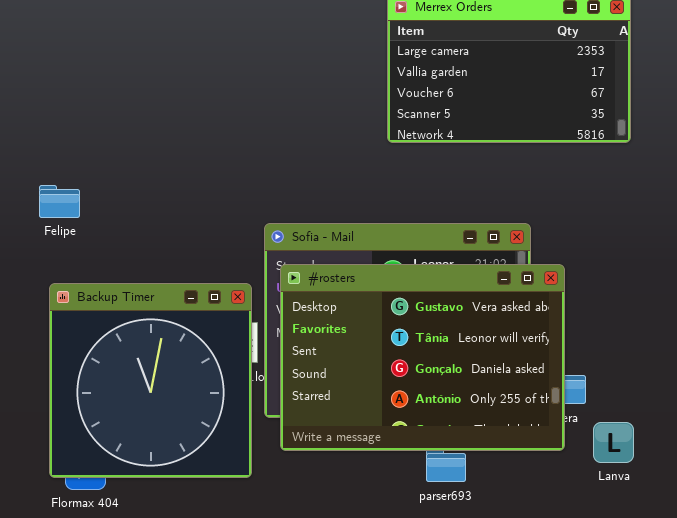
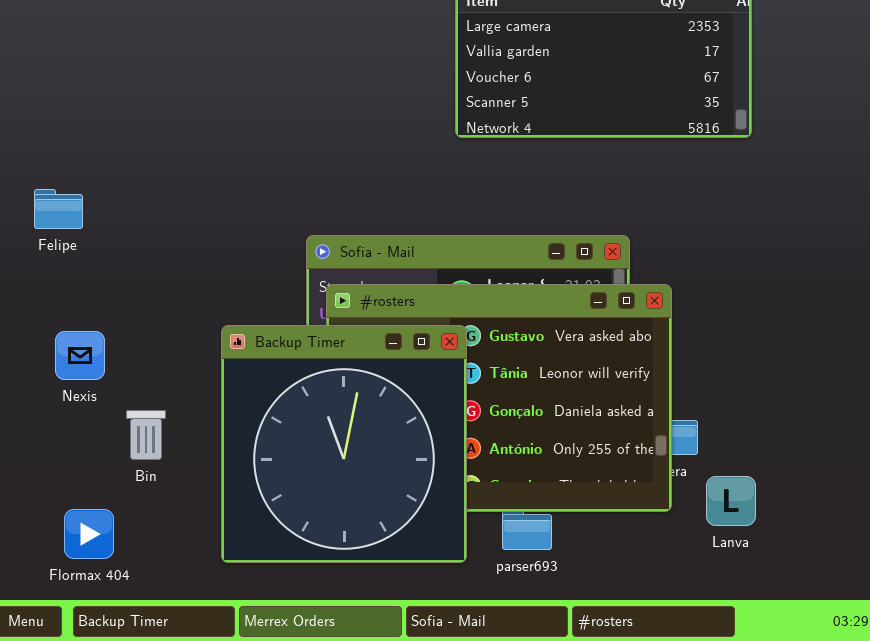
Backup Timer: [49,283,252,478] -> [221,325,467,563], moved

